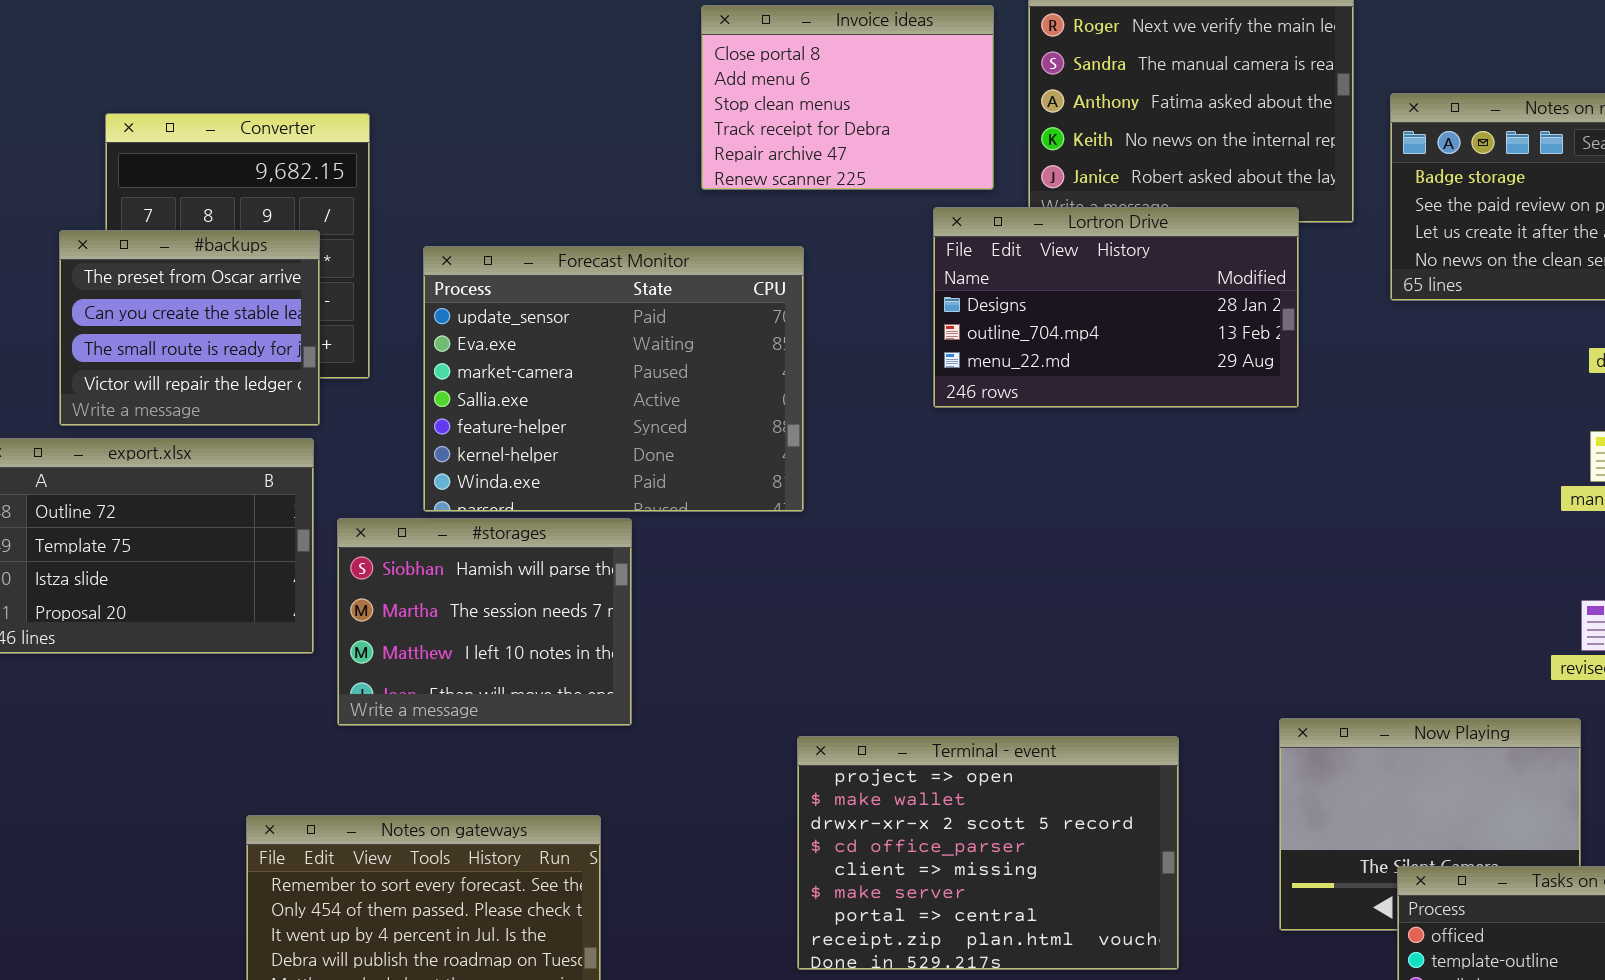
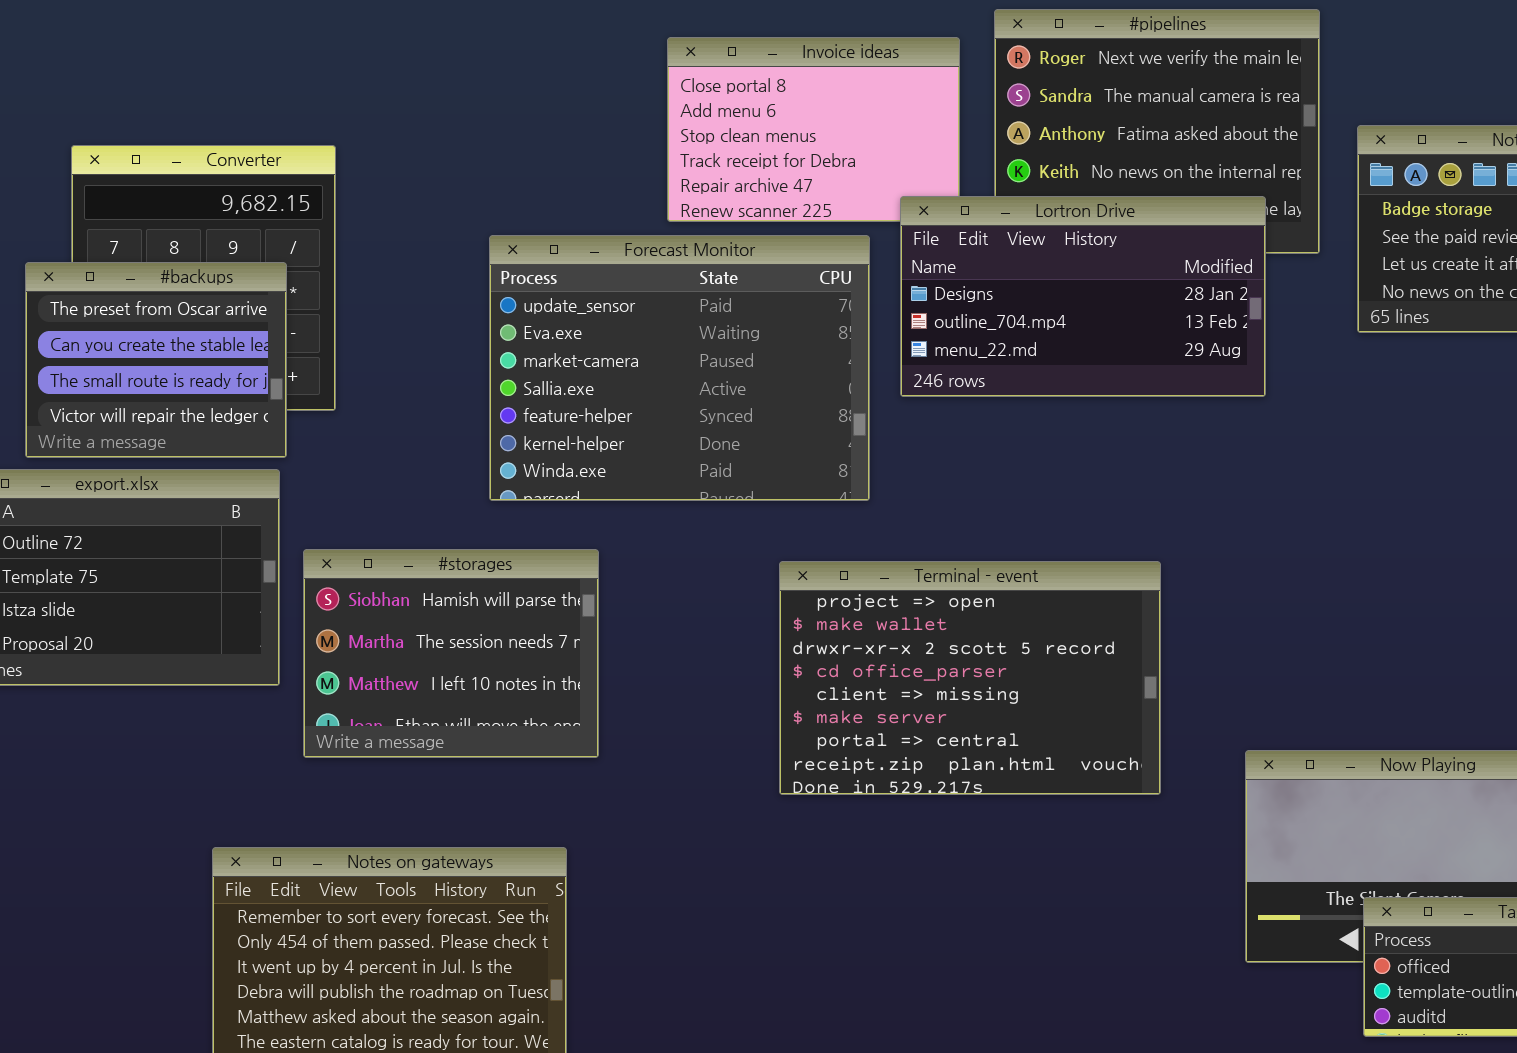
Lortron Drive: [933,207,1299,408] -> [900,196,1266,397], moved
Forecast Monitor: [423,246,804,512] -> [489,235,870,501], moved
Terminal - event: [797,736,1179,970] -> [779,561,1161,795], moved

